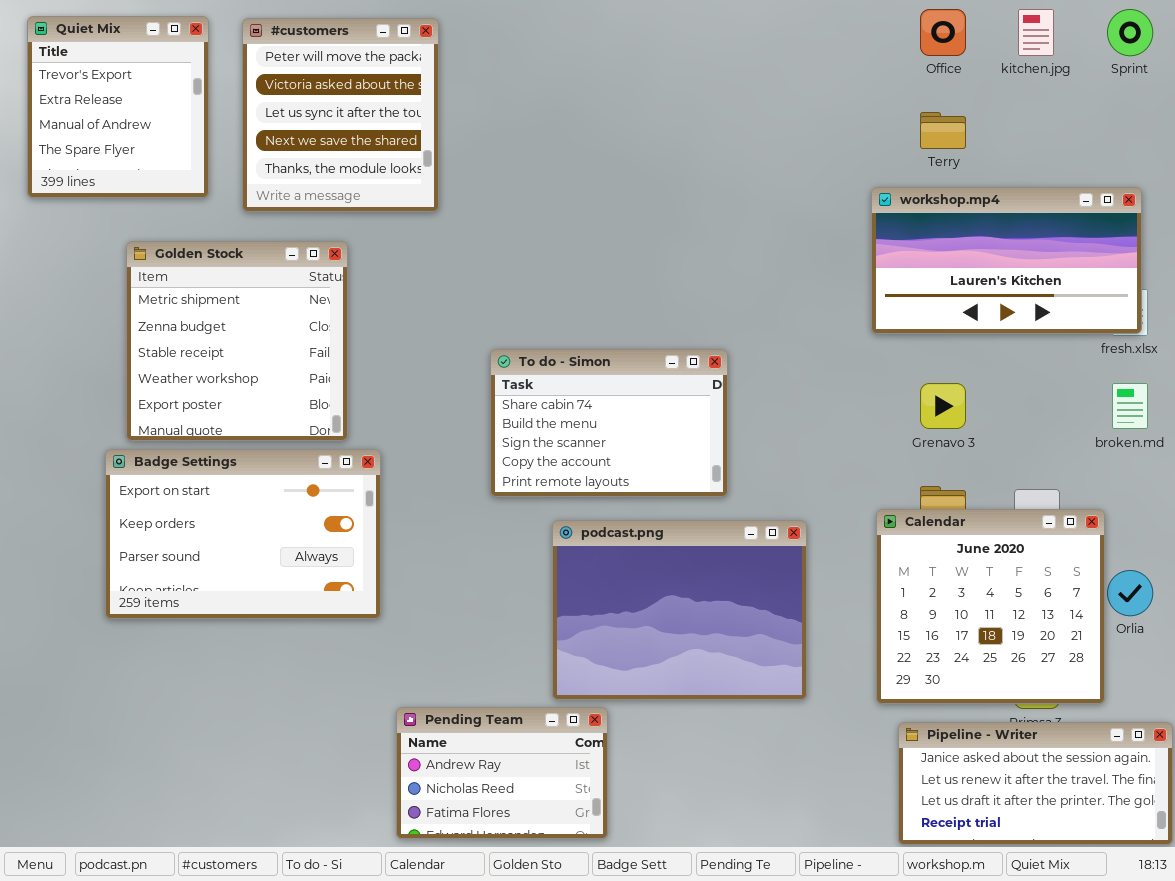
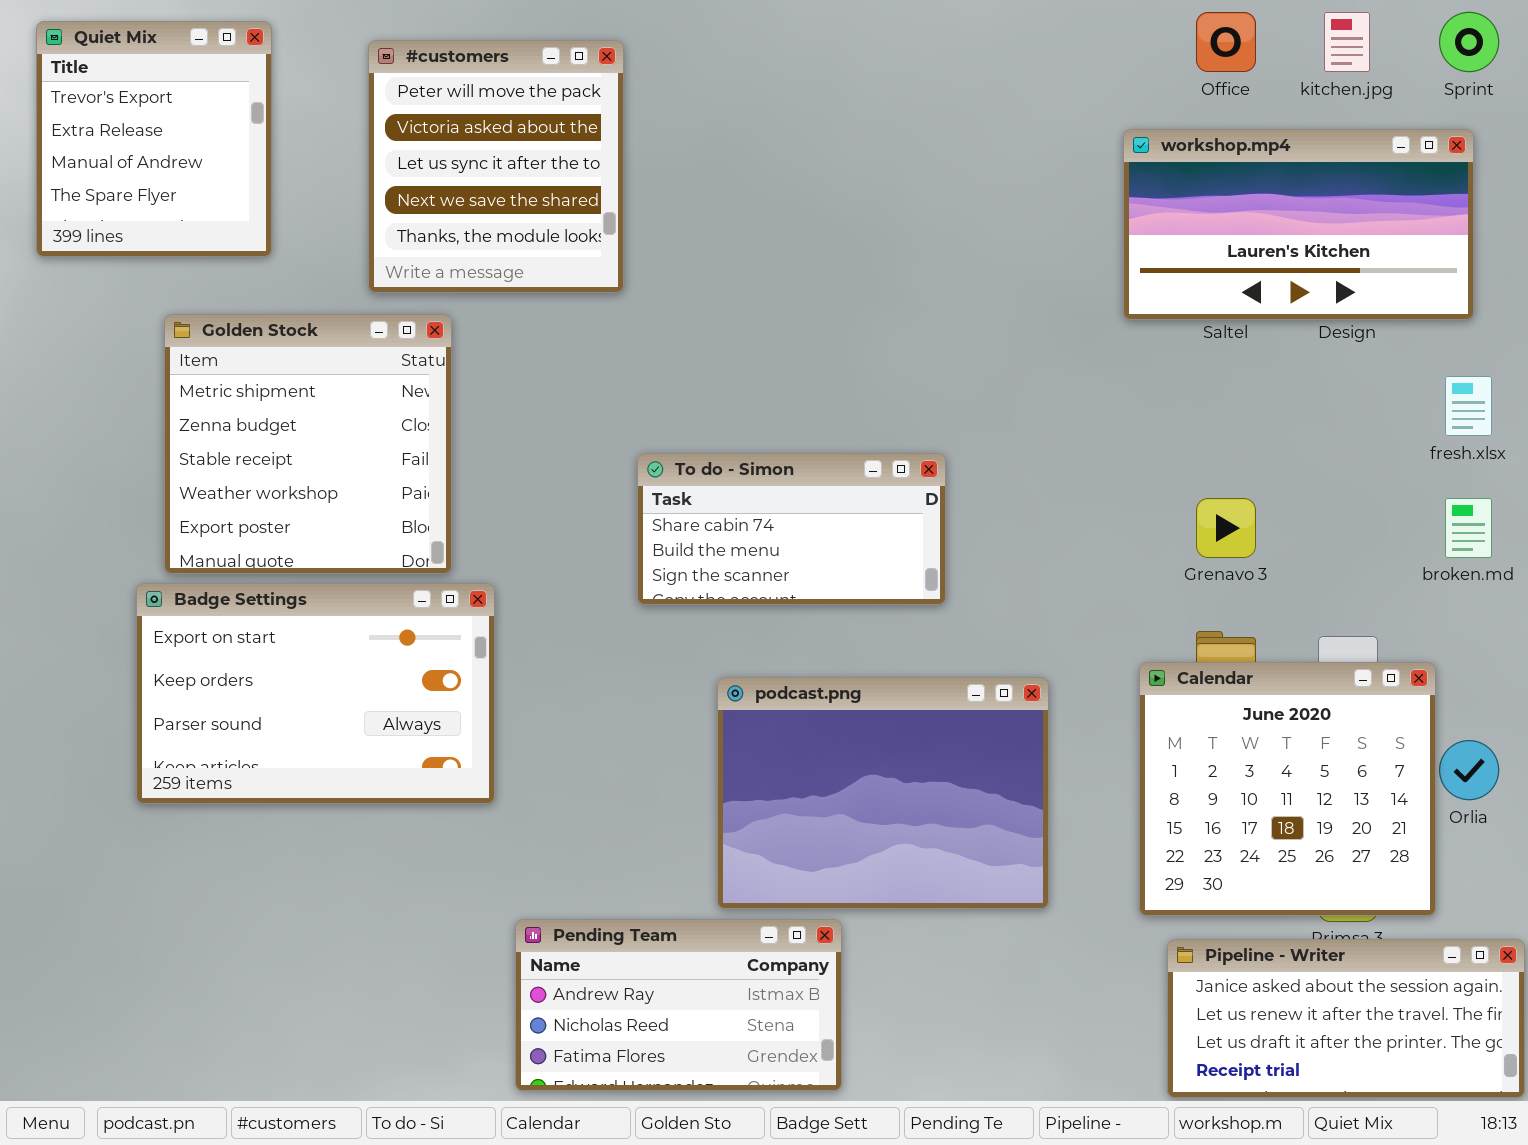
#customers: [242,18,439,212] -> [368,40,624,293], moved
workshop.mp4: [871,187,1142,334] -> [1123,129,1474,320], moved
To do - Simon: [490,349,728,497] -> [637,453,946,605], resized
Pending Team: [396,707,608,839] -> [515,919,842,1091], resized

